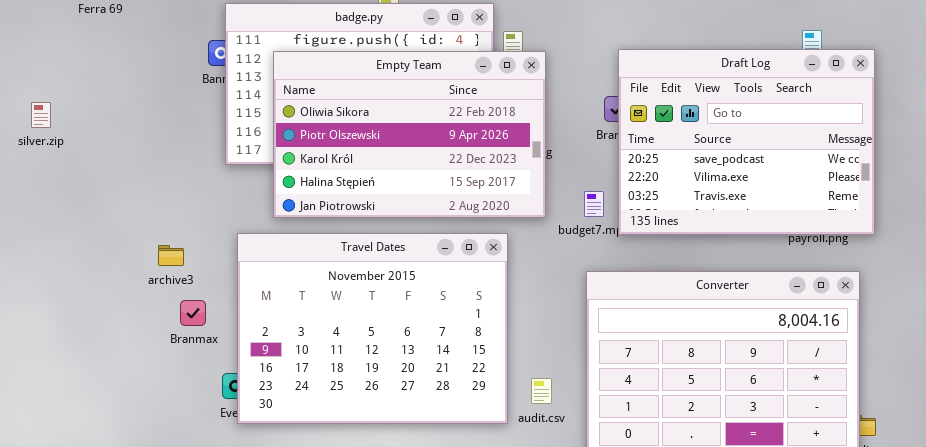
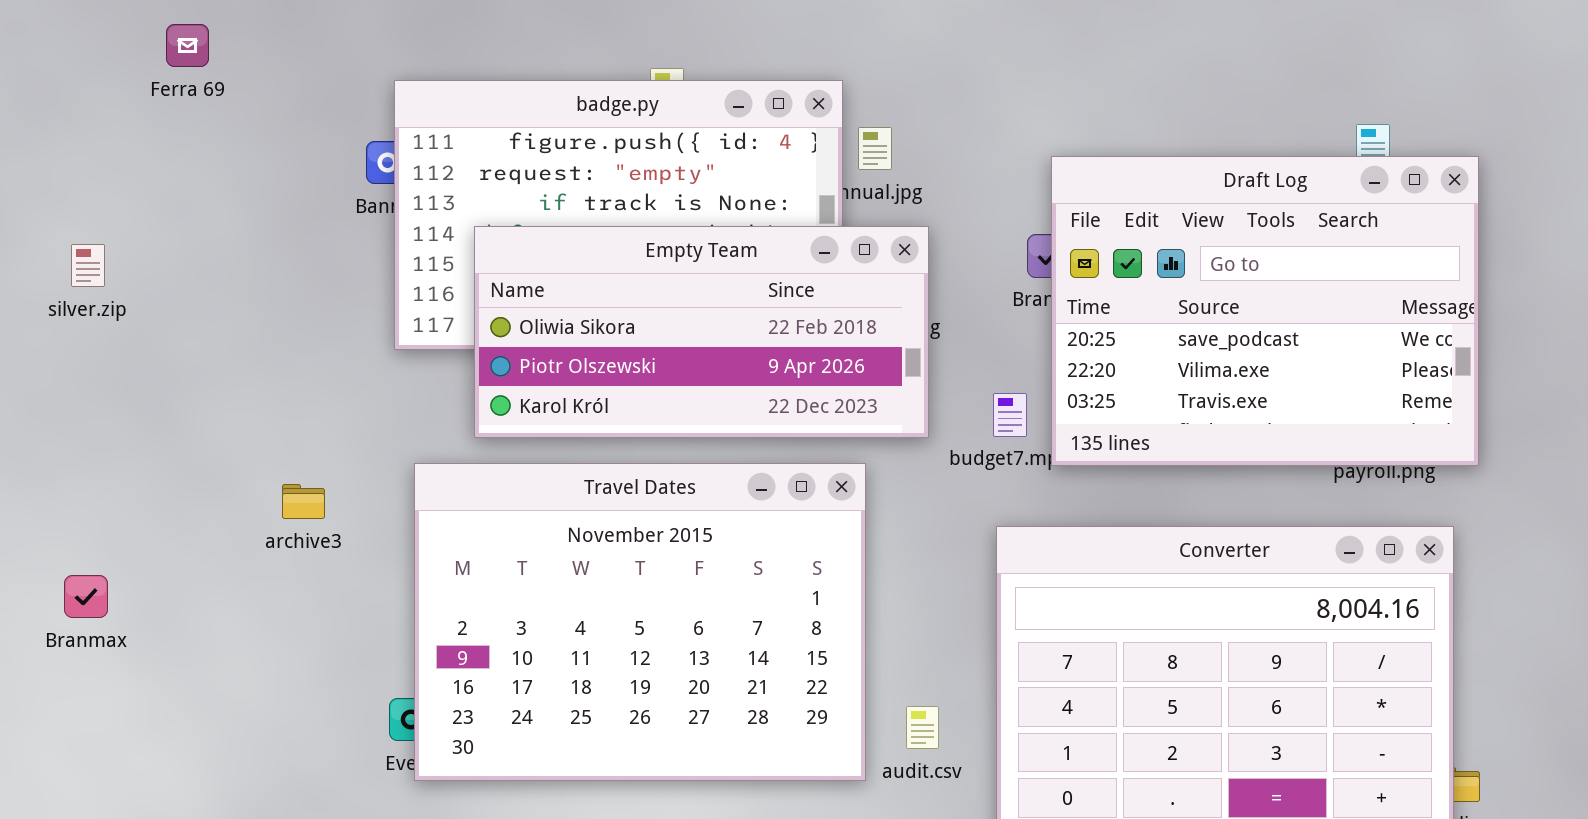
Empty Team: [273,51,546,218] -> [474,226,929,438], resized
Branmax: [180,300,206,326] -> [64,575,108,618], moved

